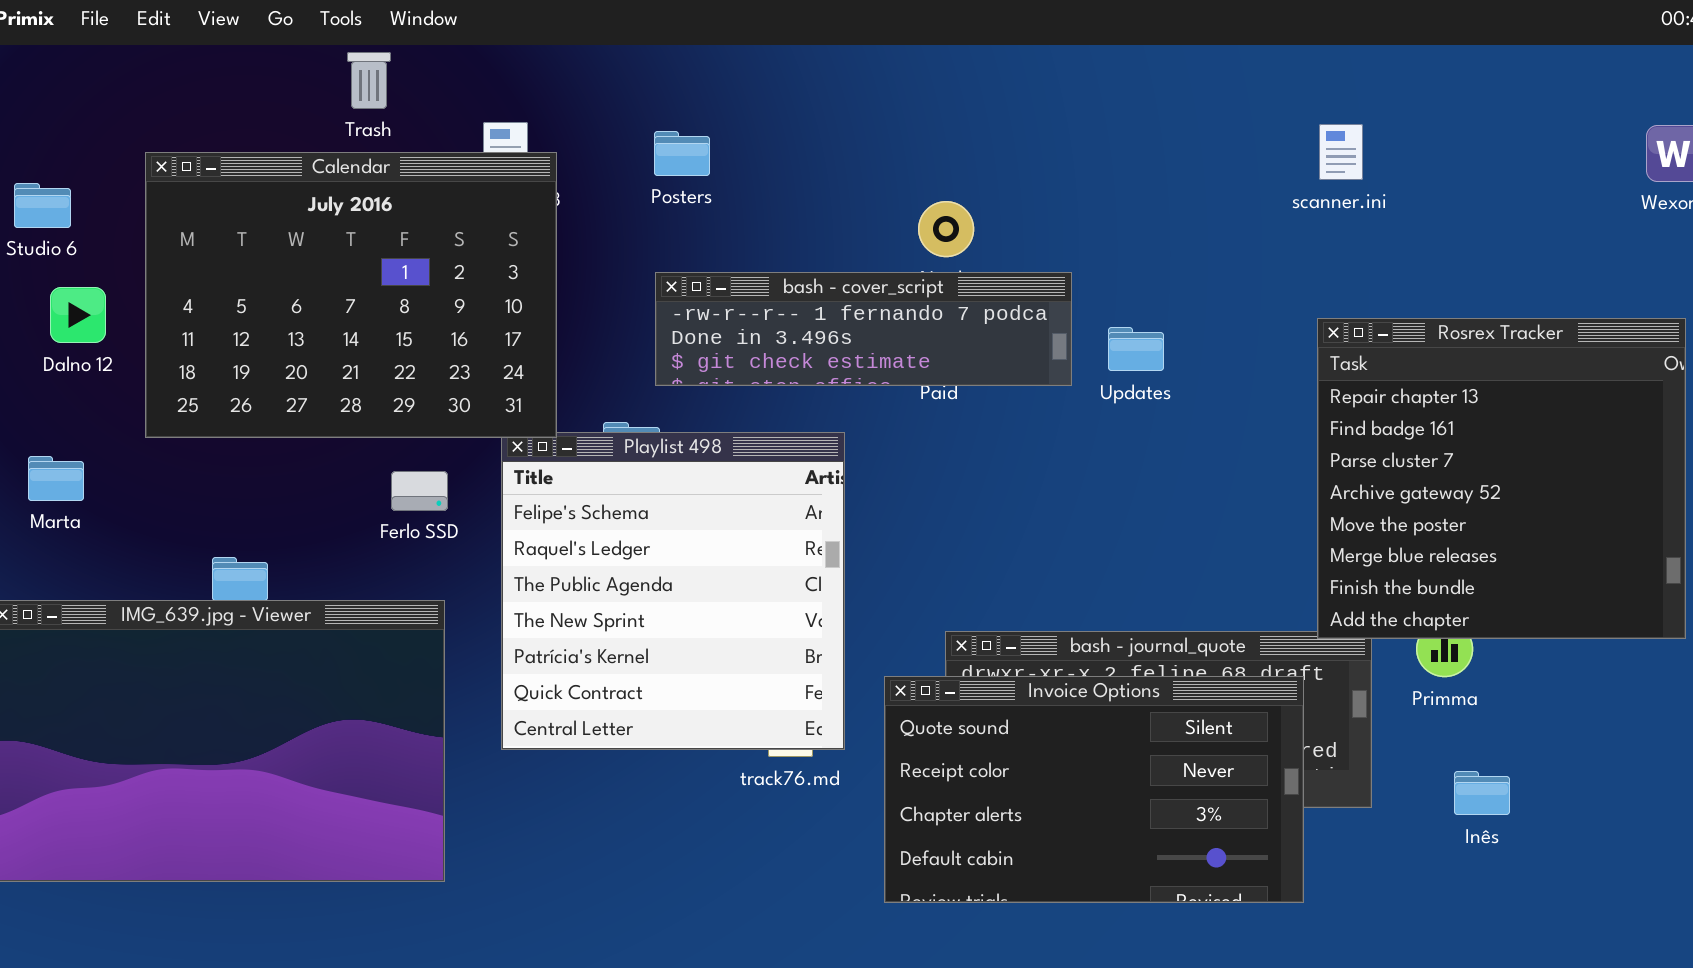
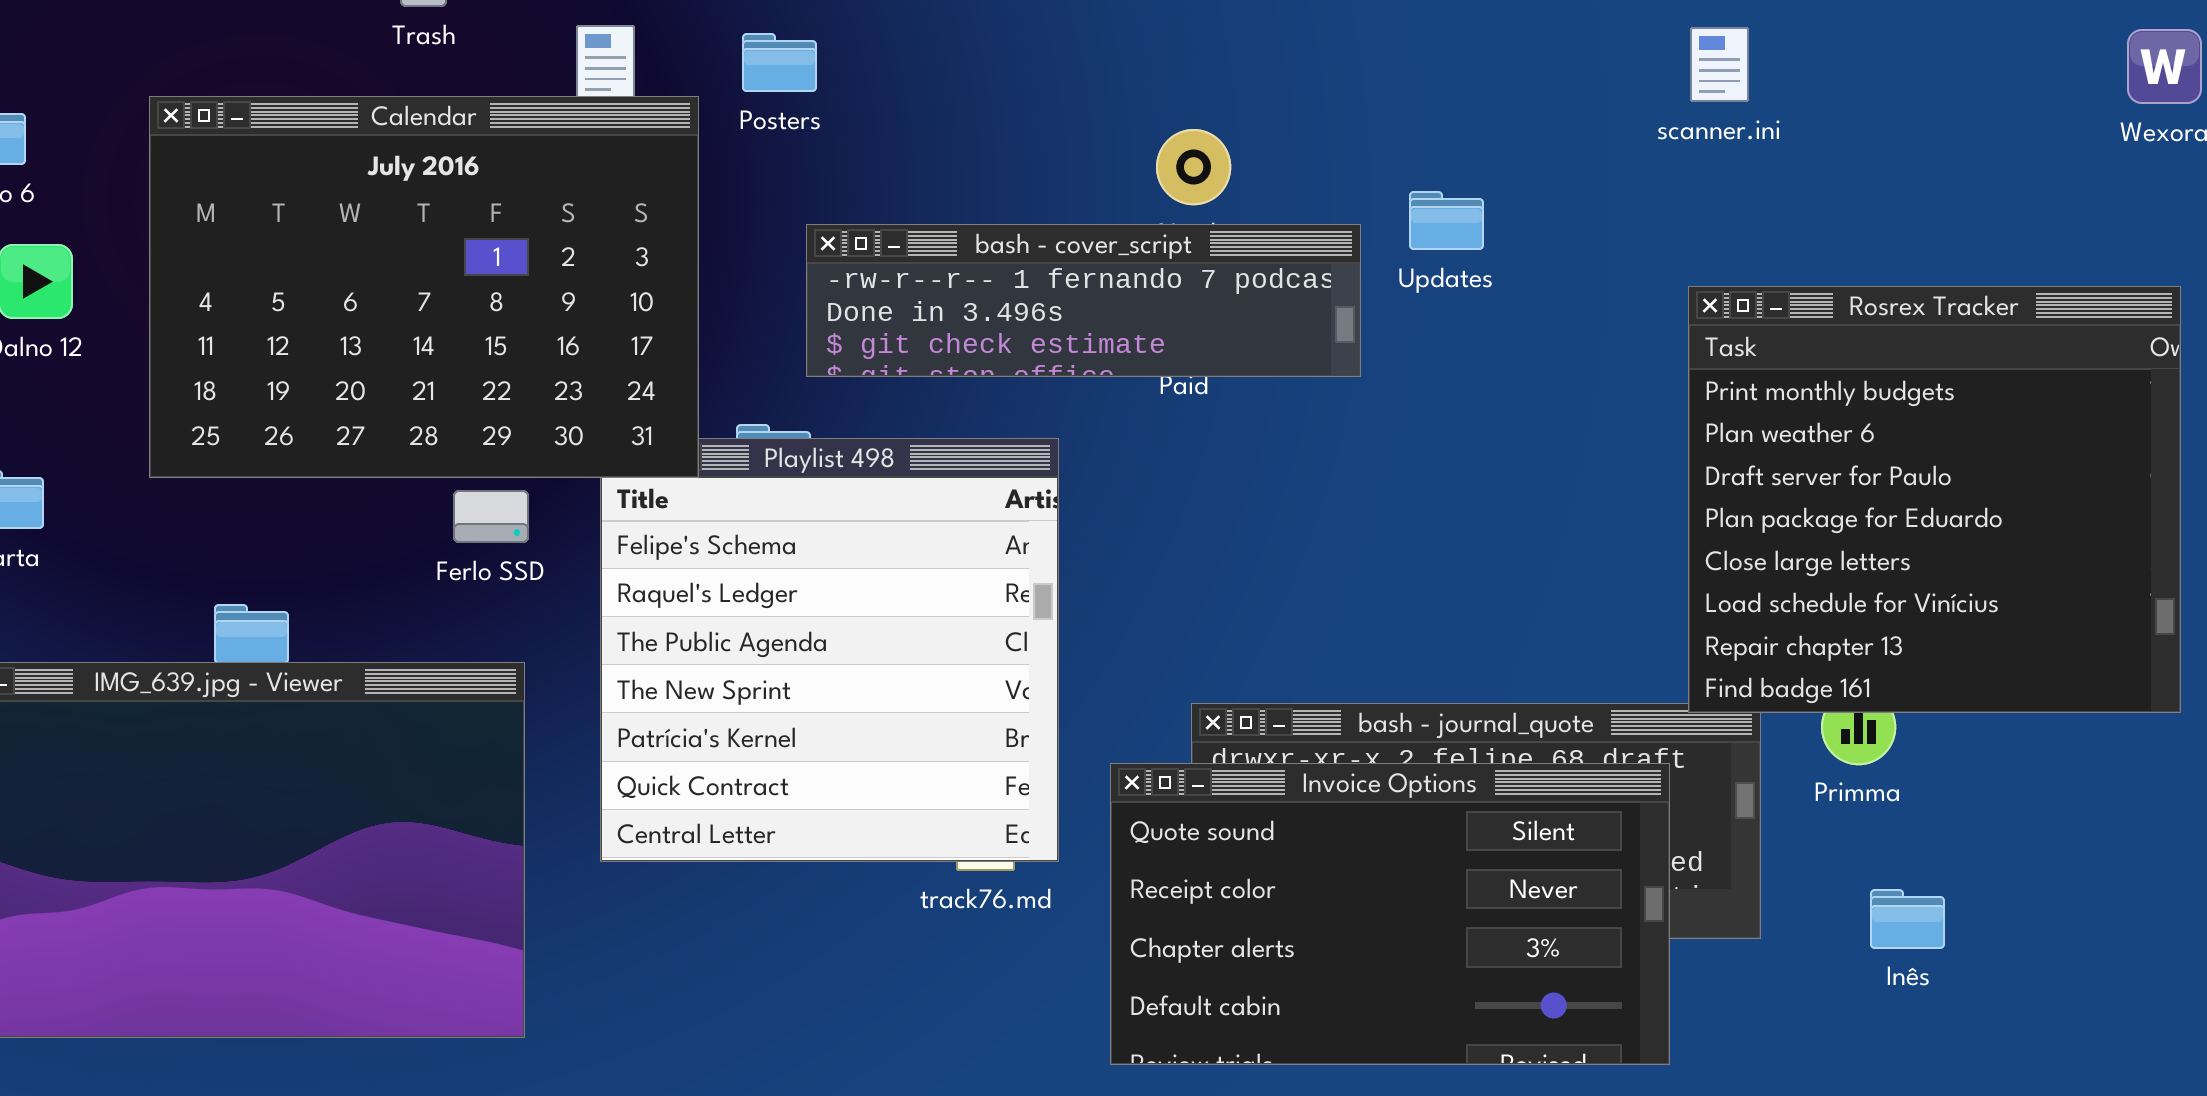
Posters: [654,131,710,176] -> [742,33,817,92], moved
Calendar: [145,152,557,438] -> [149,96,699,478], moved
Rosrex Tracker: [1317,318,1686,639] -> [1688,286,2181,713], scrolled up 6 rows
Updates: [1108,327,1164,371] -> [1409,191,1484,250], moved

